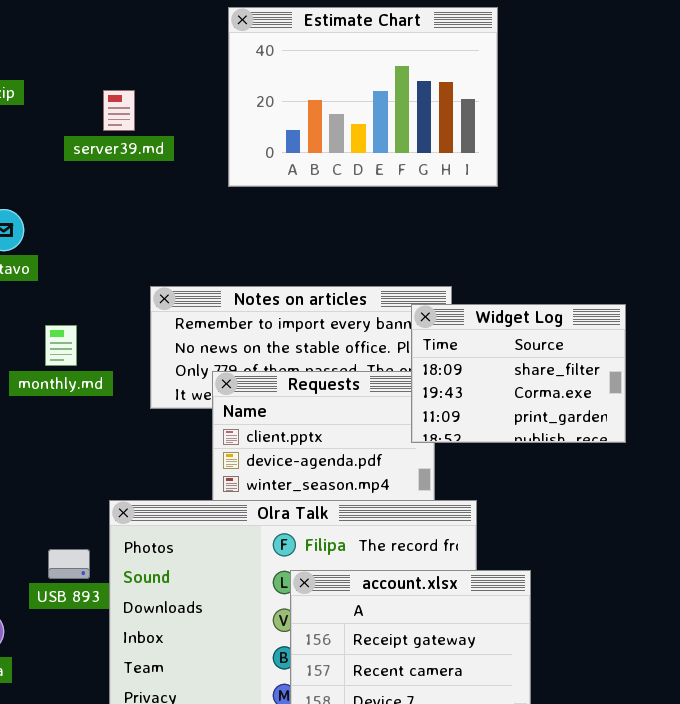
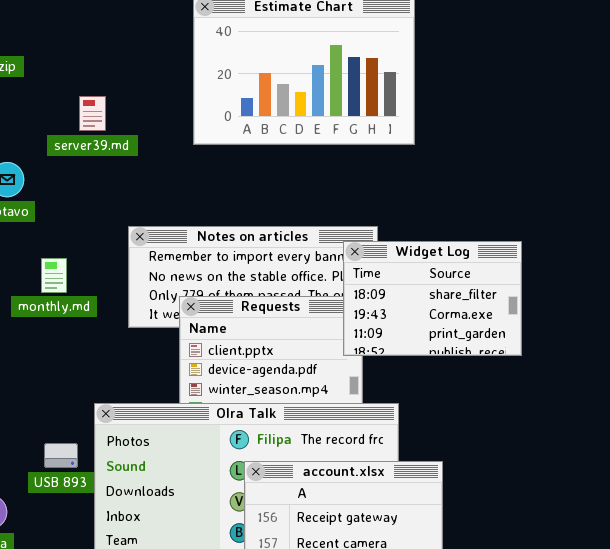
server39.md: [103,90,135,131] -> [79,96,106,131], moved

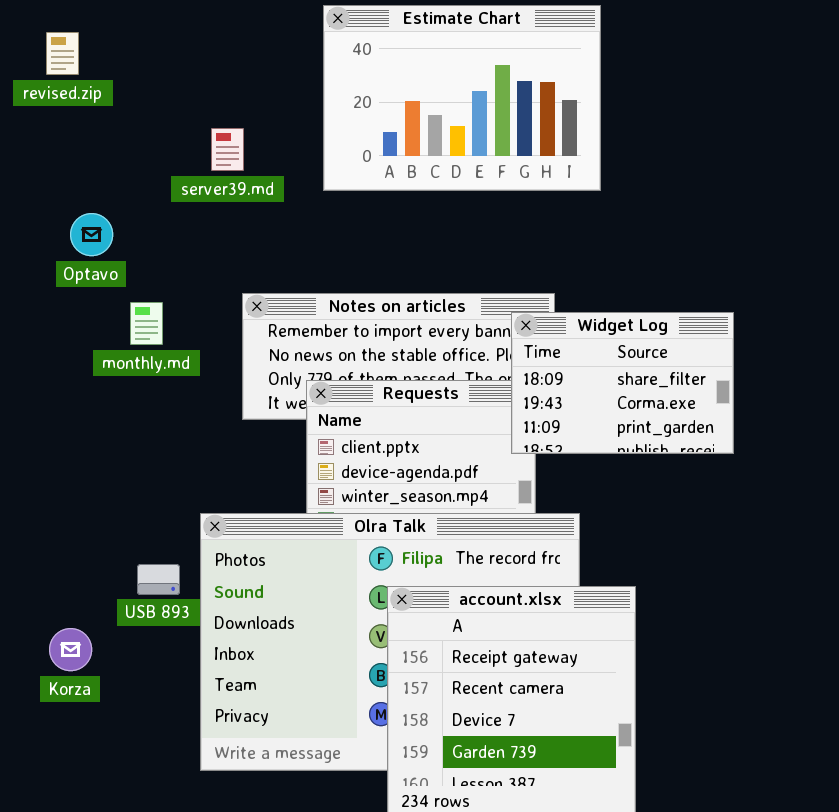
server39.md: [79,96,106,131] -> [211,128,244,171], moved
monthly.md: [41,258,67,293] -> [130,302,163,345], moved

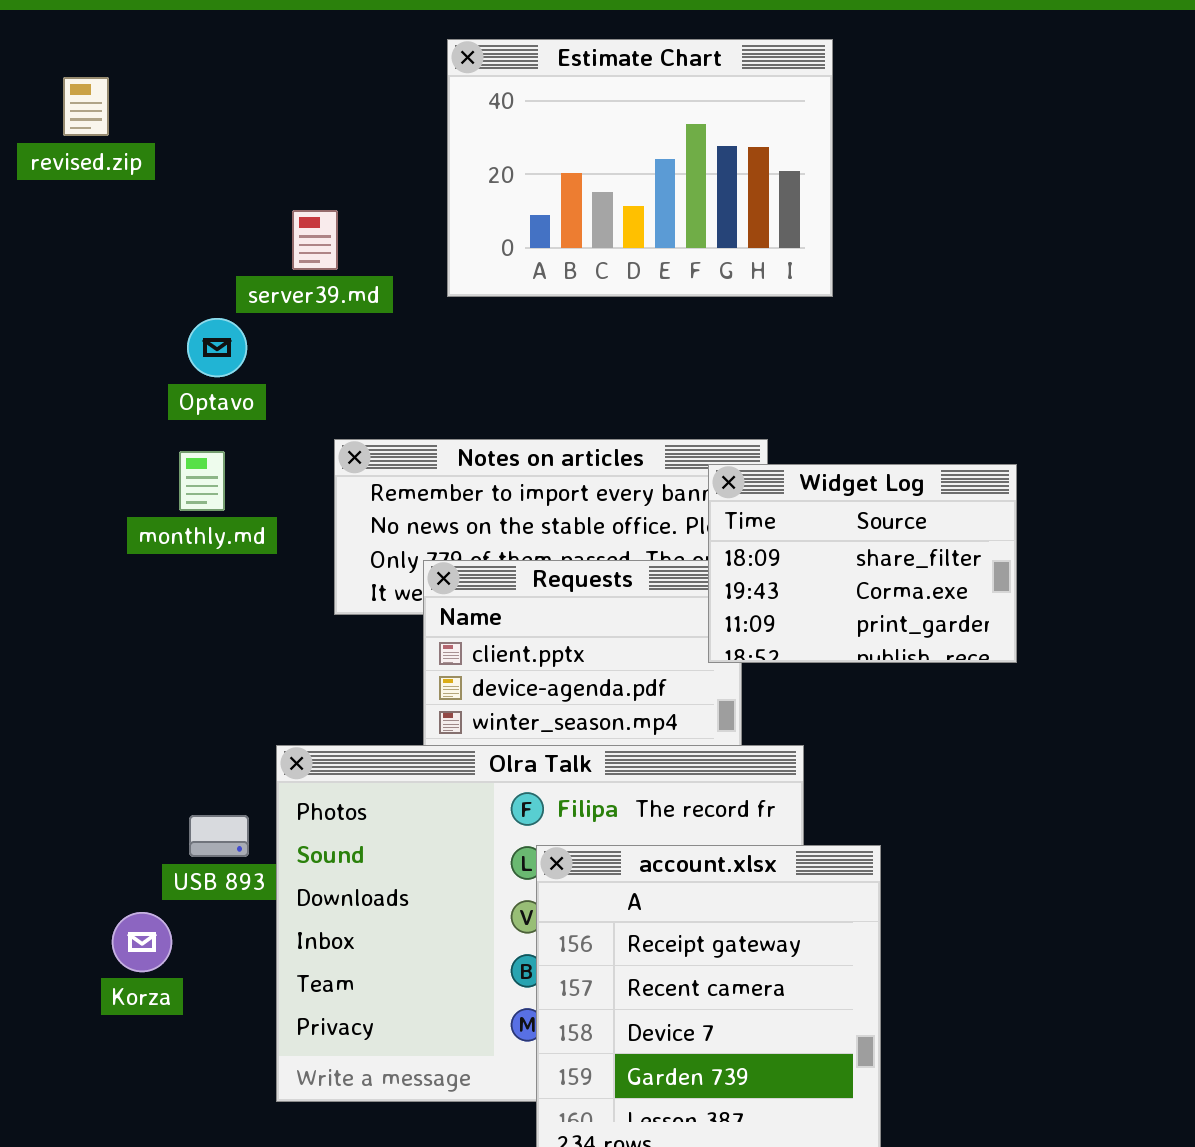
Optavo: [70,213,113,256] -> [187,318,247,377], moved
Korza: [49,628,92,671] -> [112,912,172,972], moved

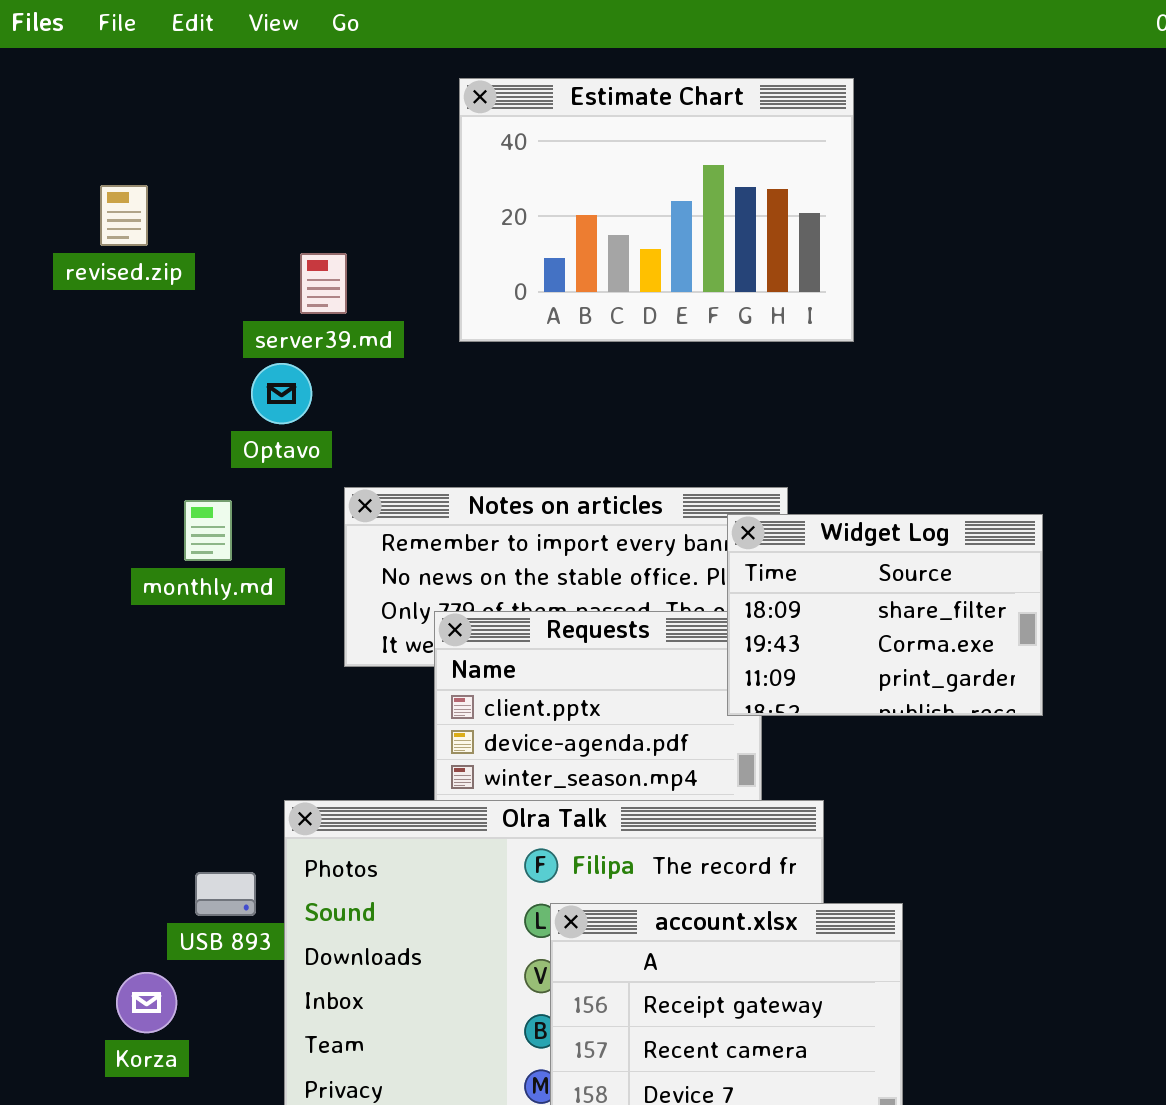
revised.zip: [63,77,109,136] -> [100,185,148,246], moved
Optavo: [187,318,247,377] -> [251,363,312,424], moved

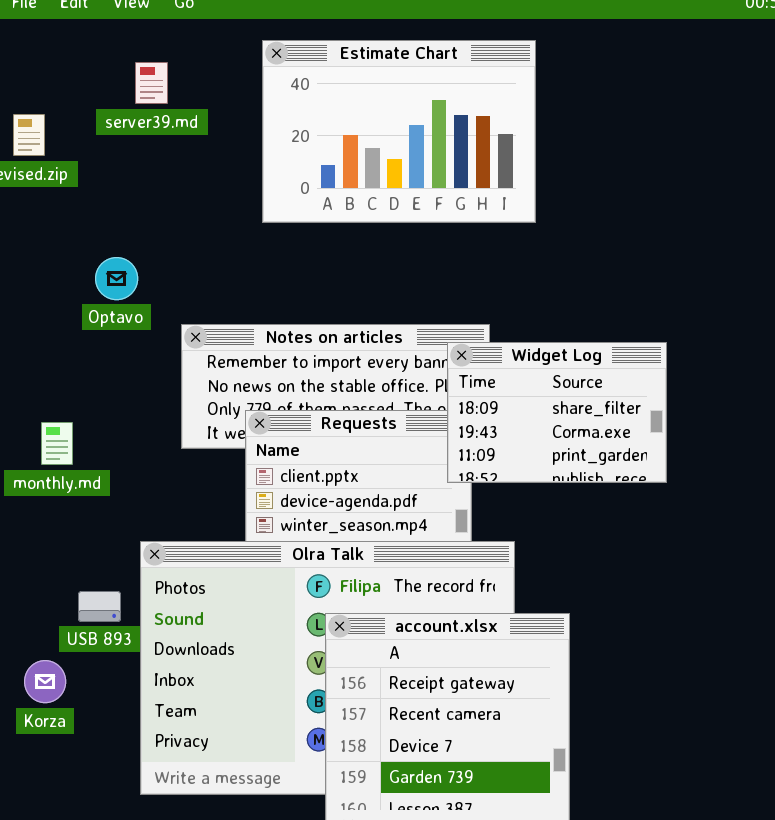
server39.md: [300,253,347,314] -> [135,62,168,104], moved
Optavo: [251,363,312,424] -> [95,257,138,300], moved
monthly.md: [184,500,232,561] -> [41,422,73,465], moved

